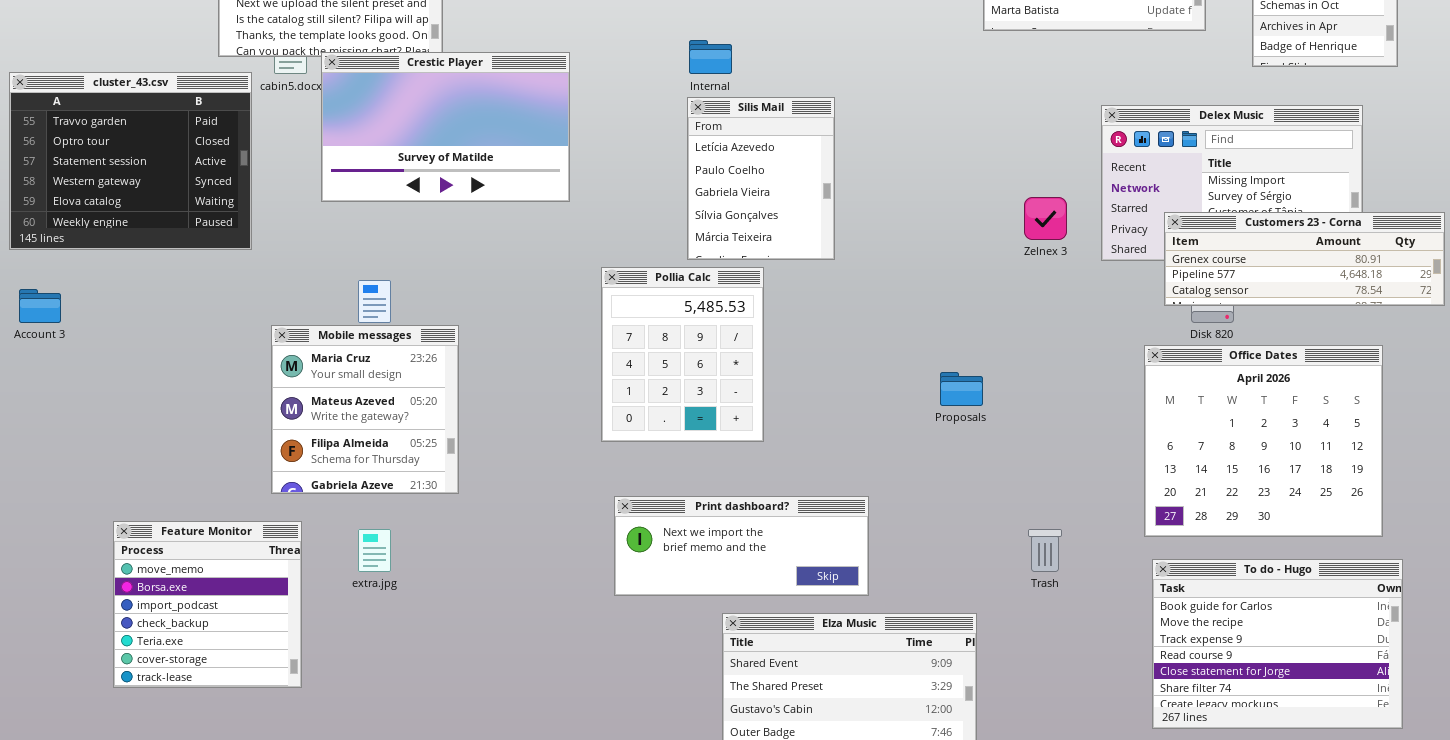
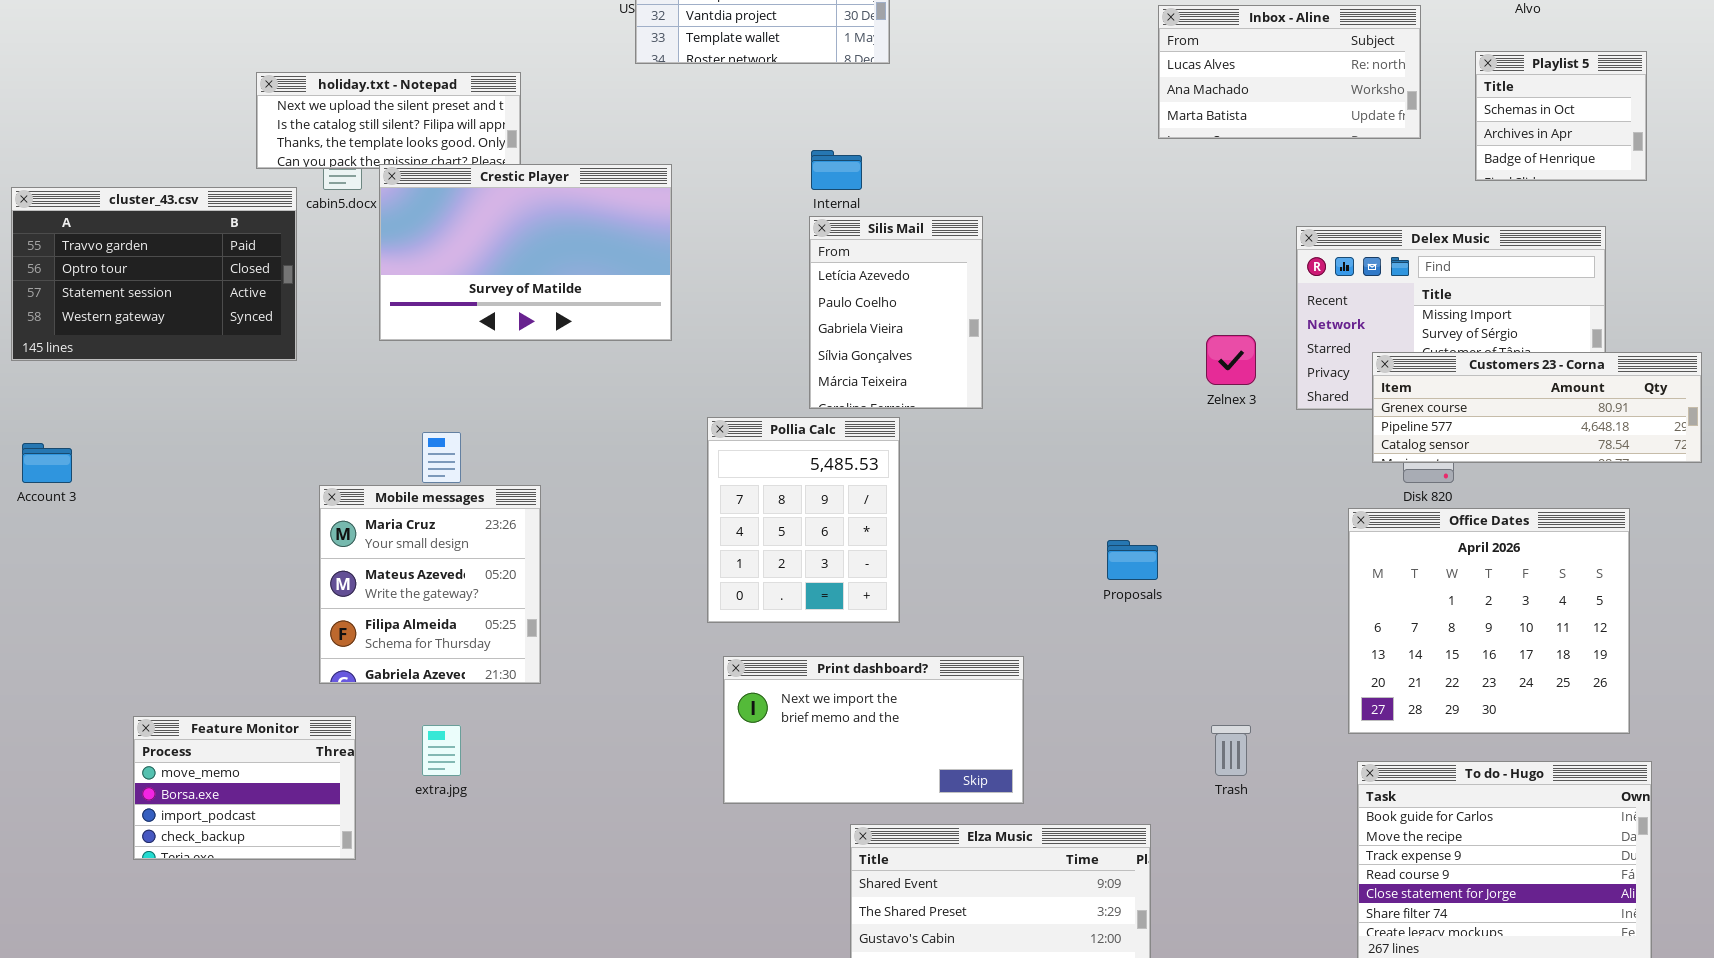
cluster_43.csv: [9,72,252,250] -> [11,187,297,361], resized
Print dashboard?: [614,496,869,596] -> [723,656,1024,804], resized
Feature Monitor: [113,521,302,688] -> [133,716,356,860], resized

